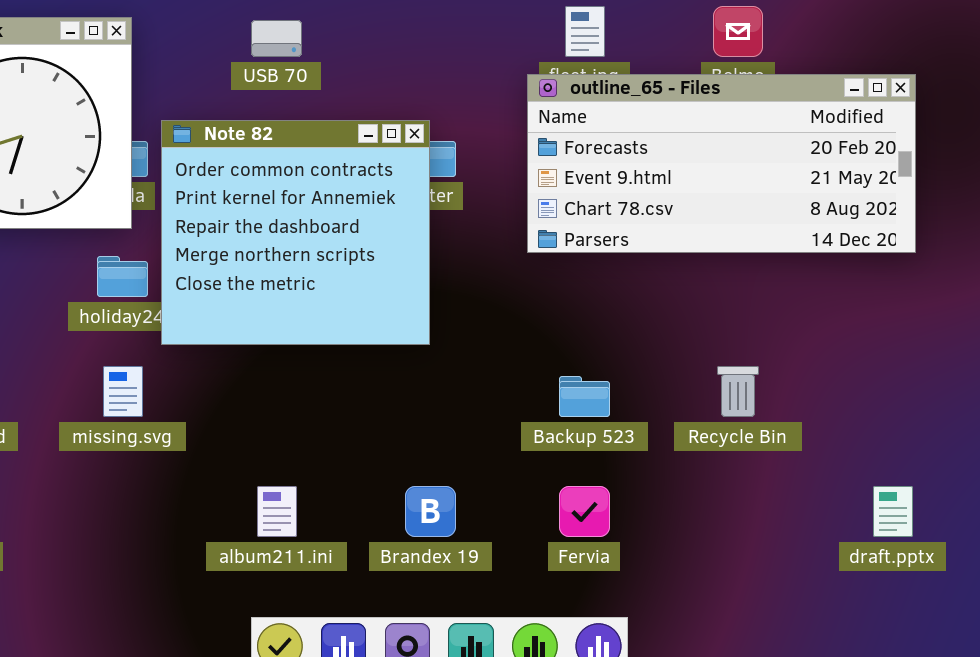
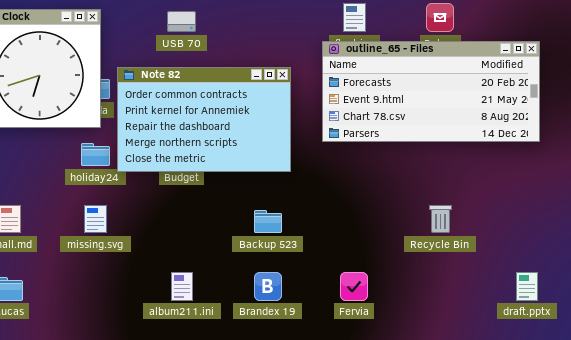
Note 82: [161,120,430,345] -> [117,67,291,172], resized
Backup 523: [559,376,610,417] -> [254,210,282,233], moved

